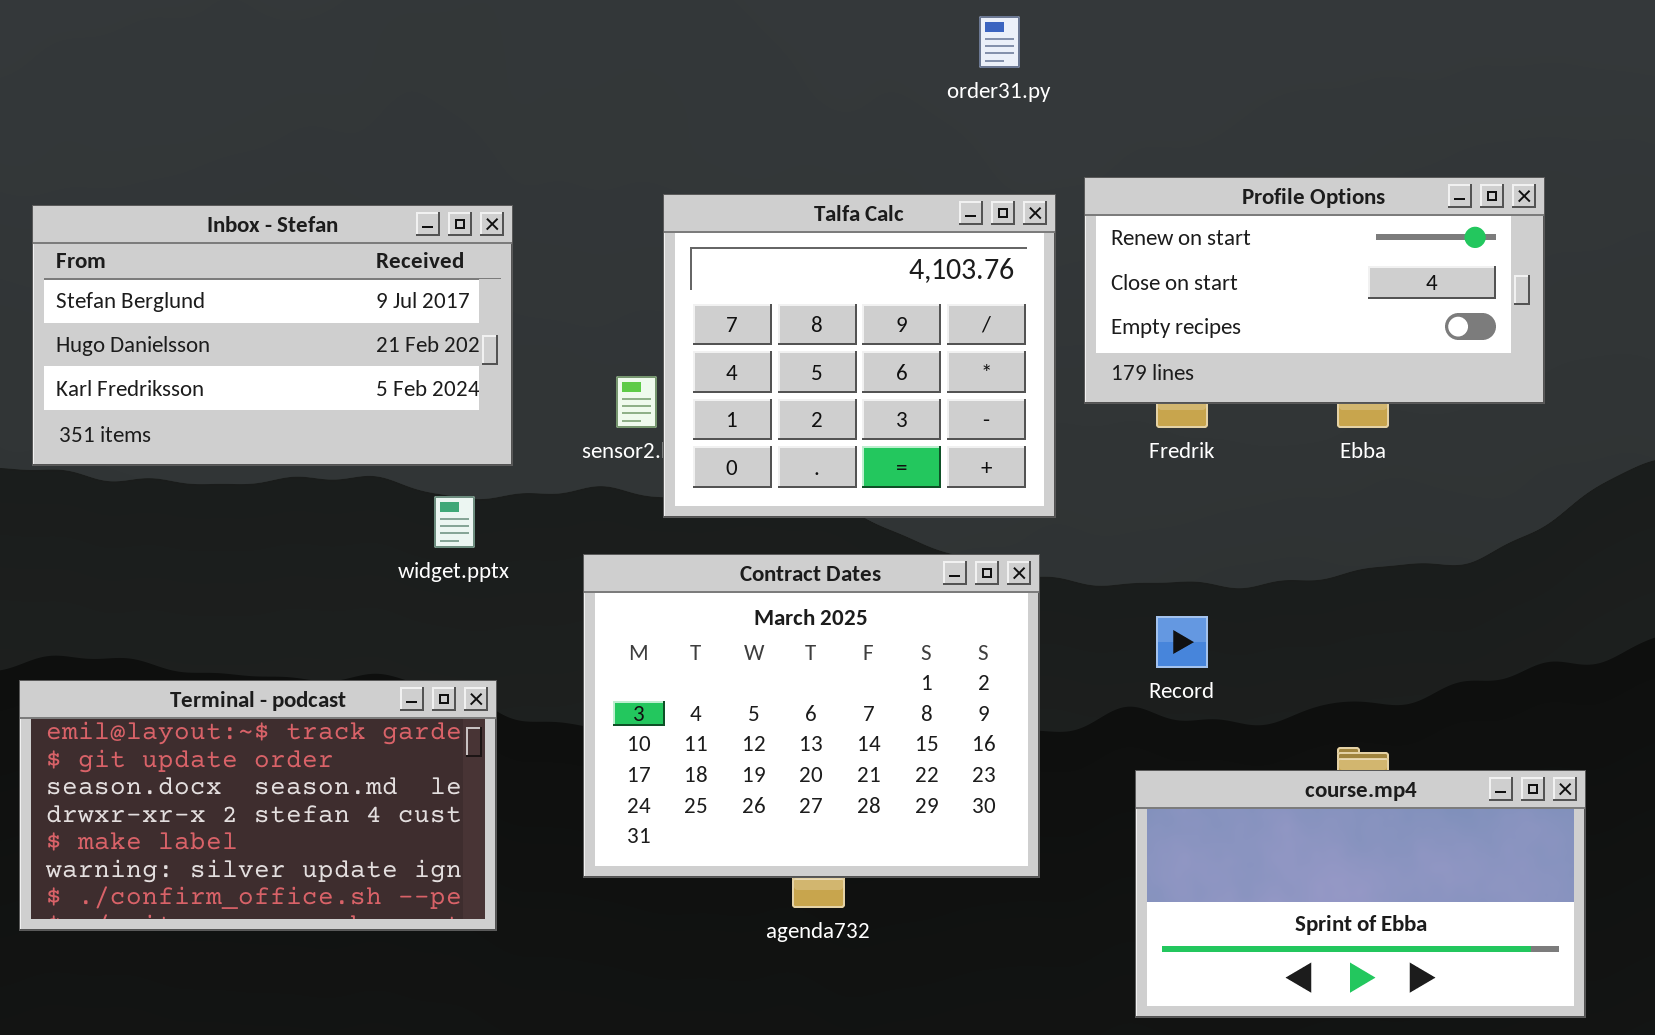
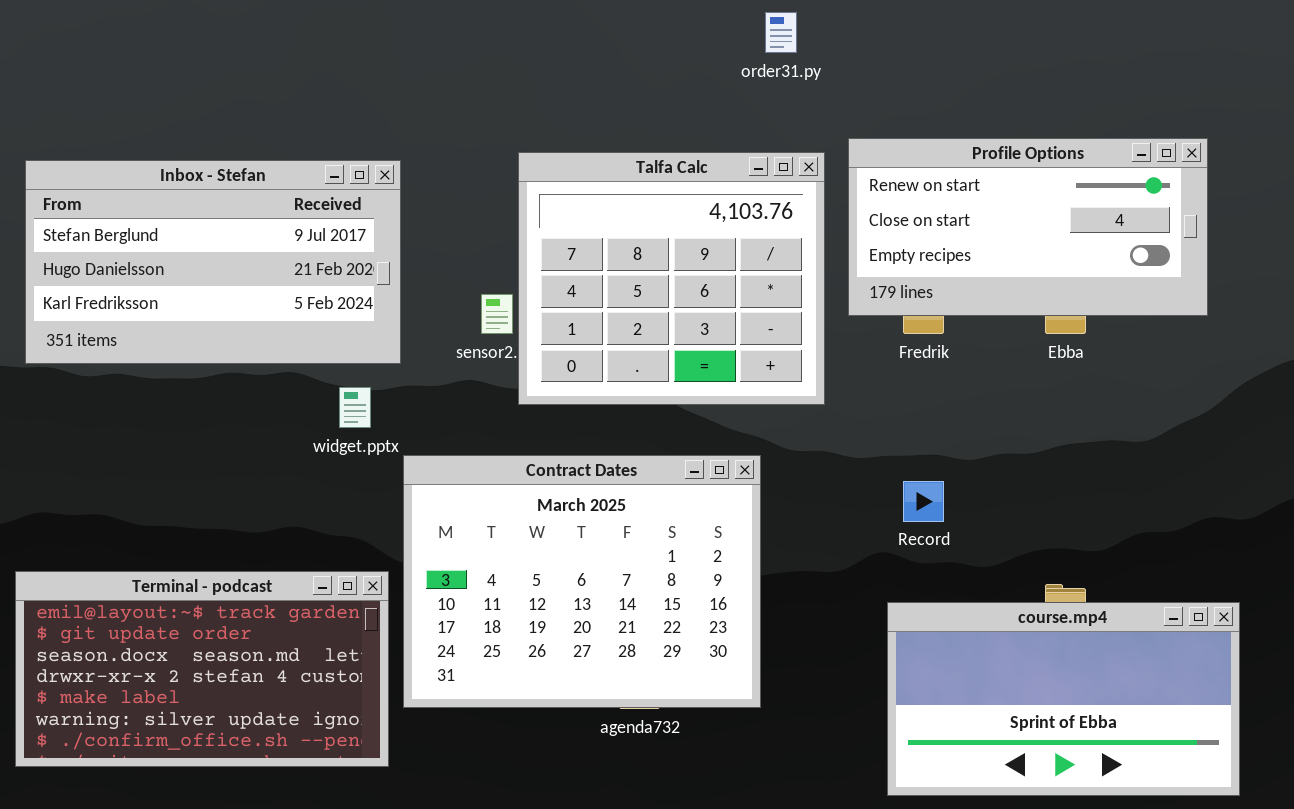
Contract Dates: [583,554,1040,878] -> [403,455,761,708], moved
Terminal - podcast: [19,680,497,931] -> [15,571,389,767], moved

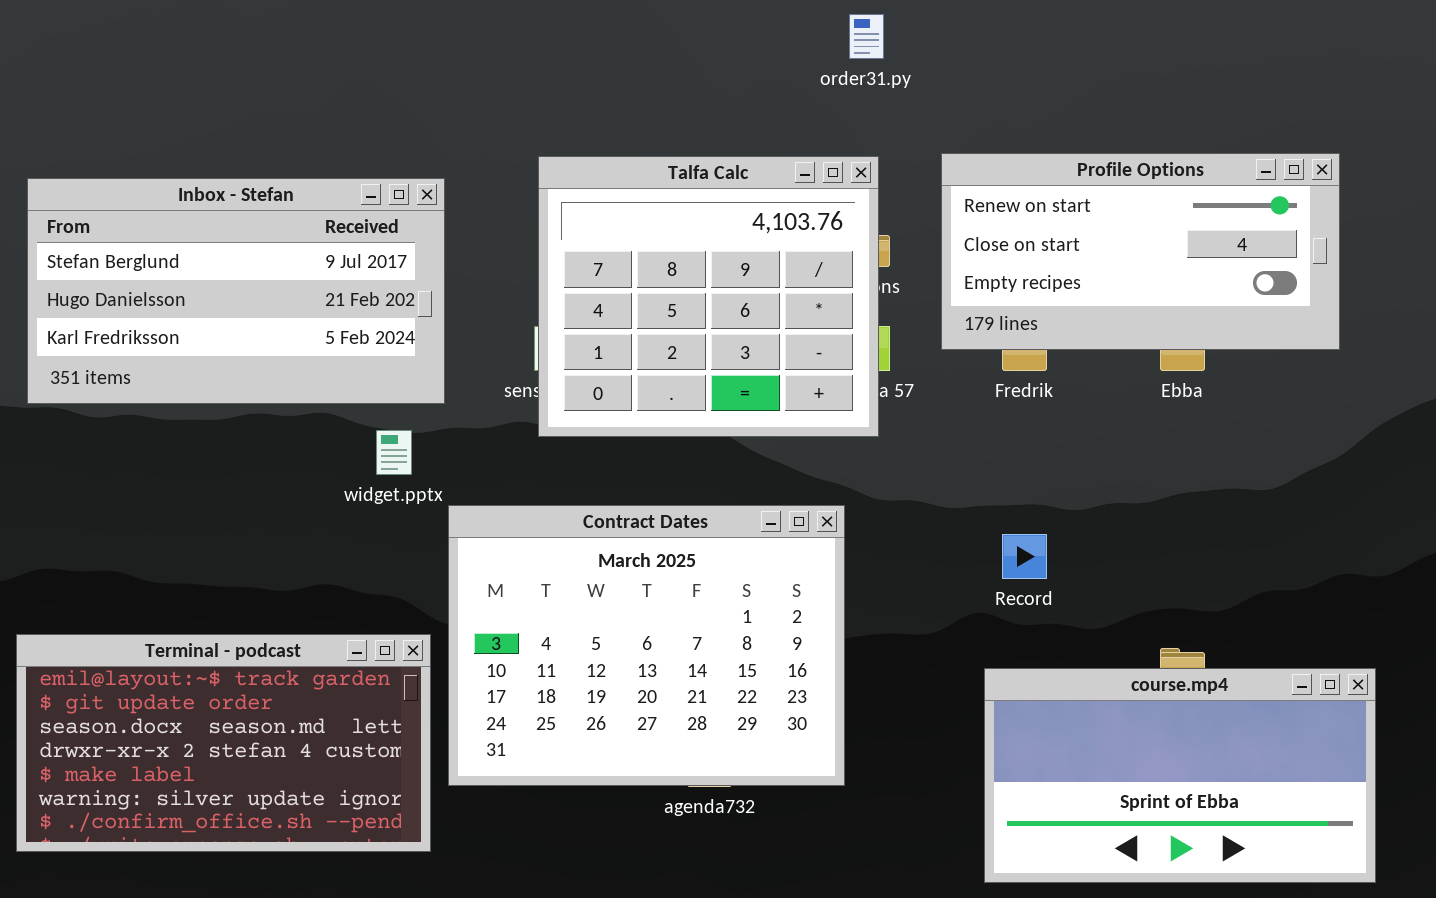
Talfa Calc: [518,152,825,405] -> [538,156,879,437], moved

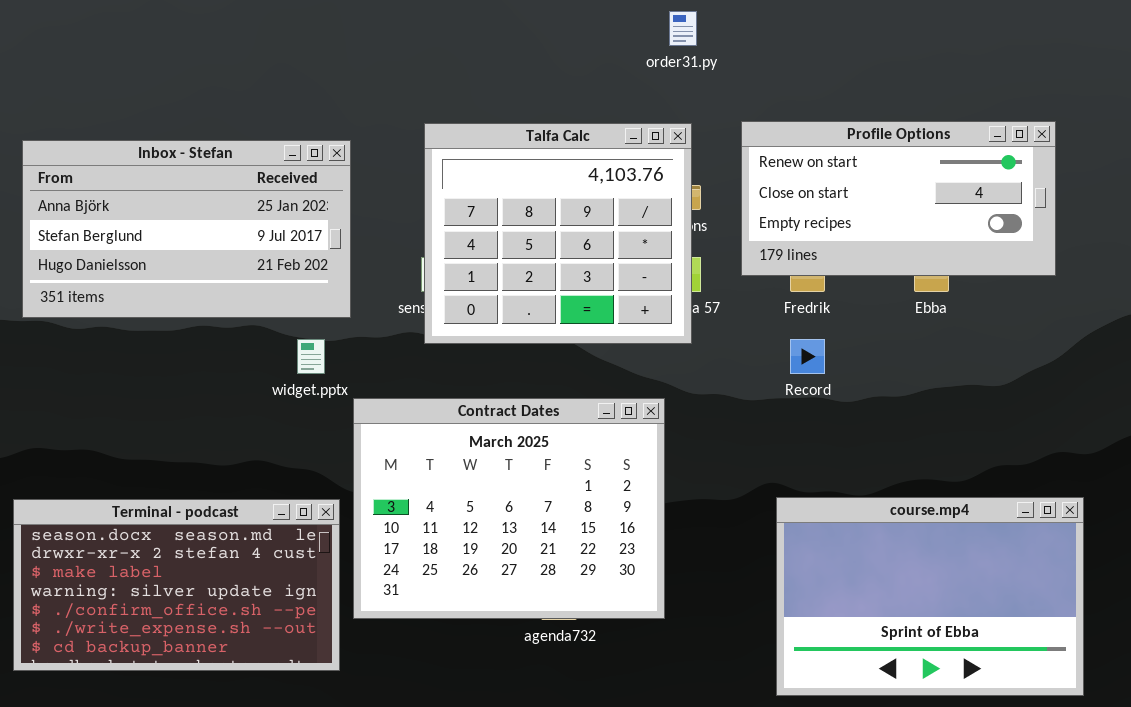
Inbox - Stefan: [27,178,445,404] -> [22,140,351,318], scrolled up 1 row
Record: [1002,534,1047,579] -> [790,339,825,374], moved
Terminal - podcast: [16,634,431,852] -> [13,499,340,671], scrolled down 2 rows
course.mp4: [984,668,1376,883] -> [776,497,1084,696], resized

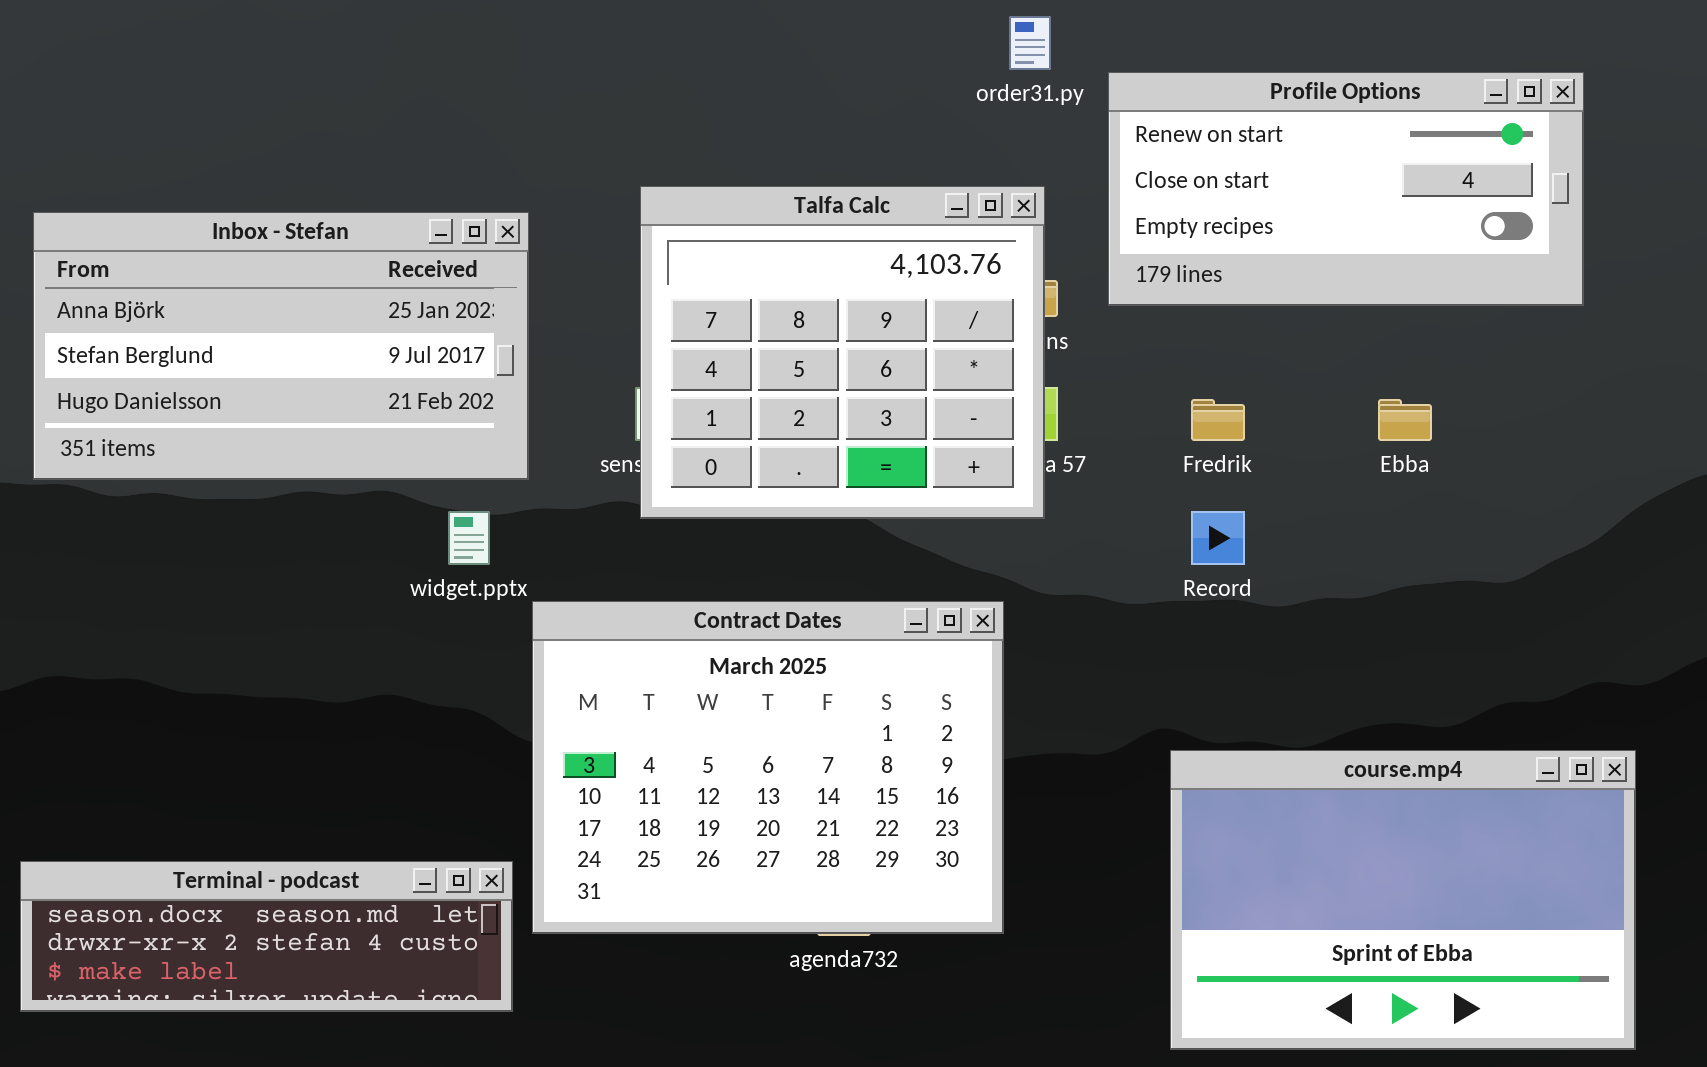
Profile Options: [741,121,1056,276] -> [1108,72,1584,306], moved
Terminal - podcast: [13,499,340,671] -> [20,861,513,1012], resized

